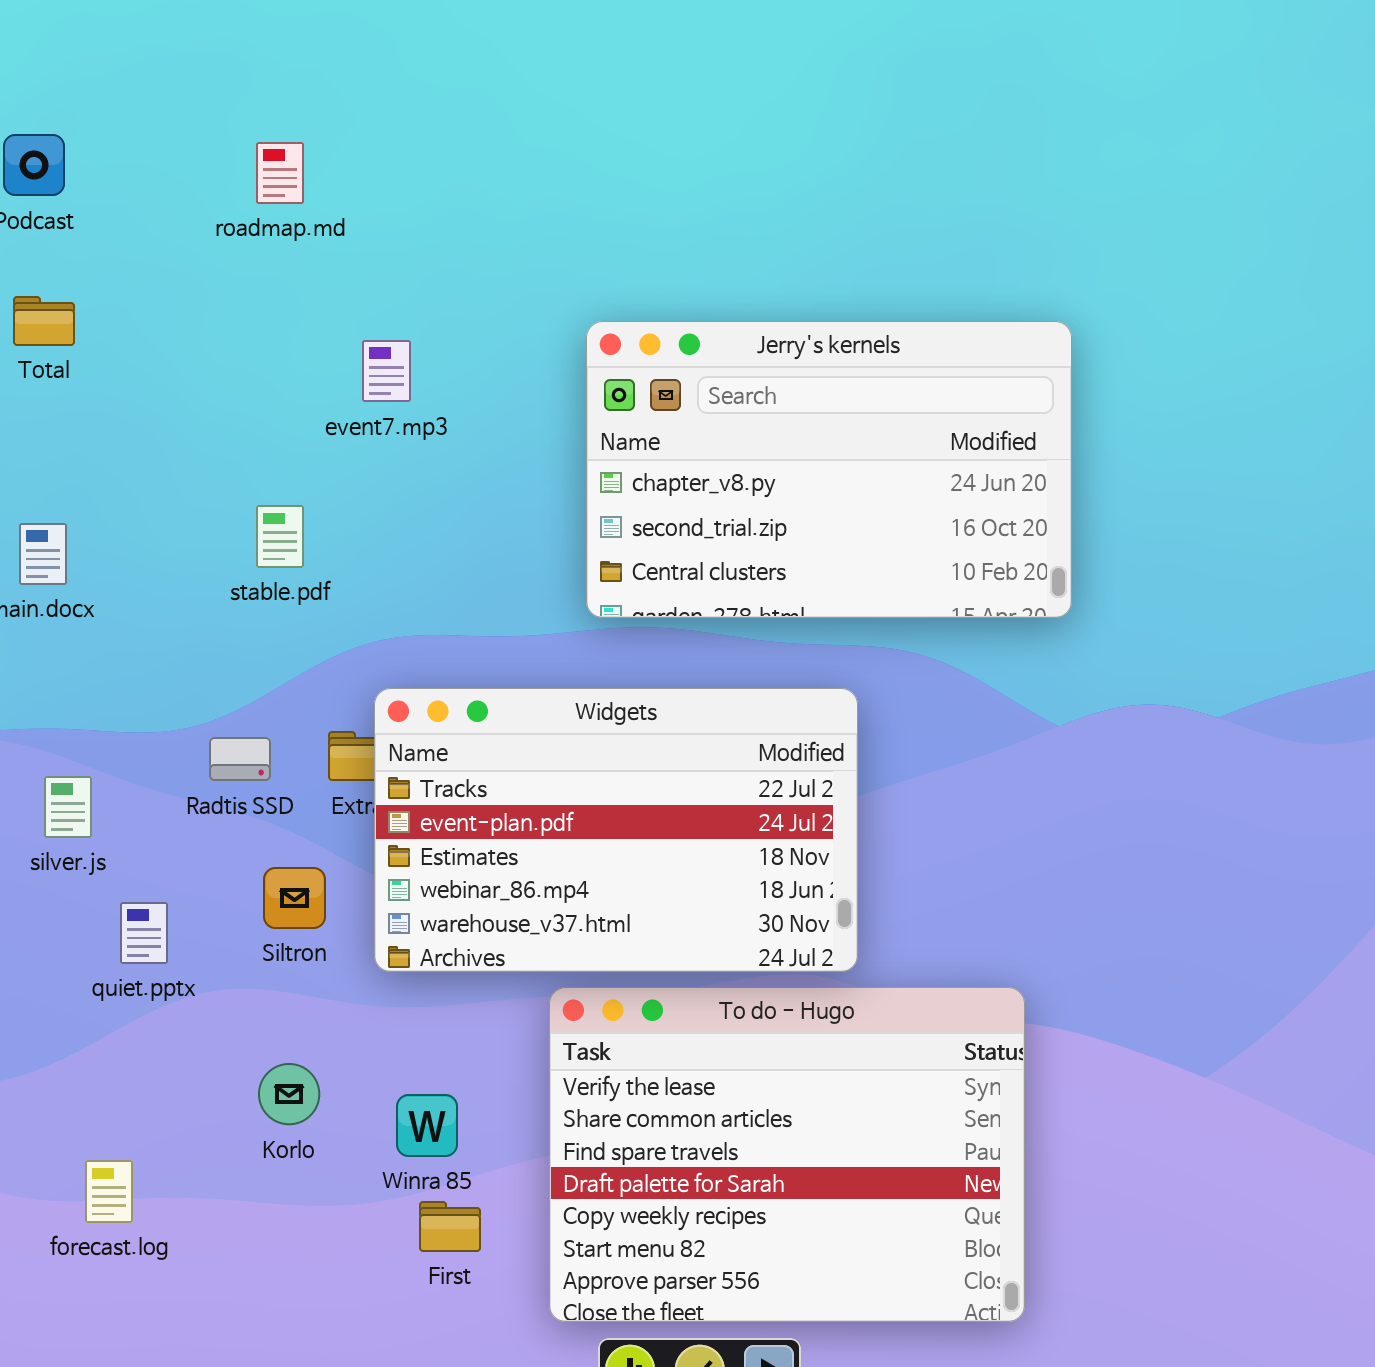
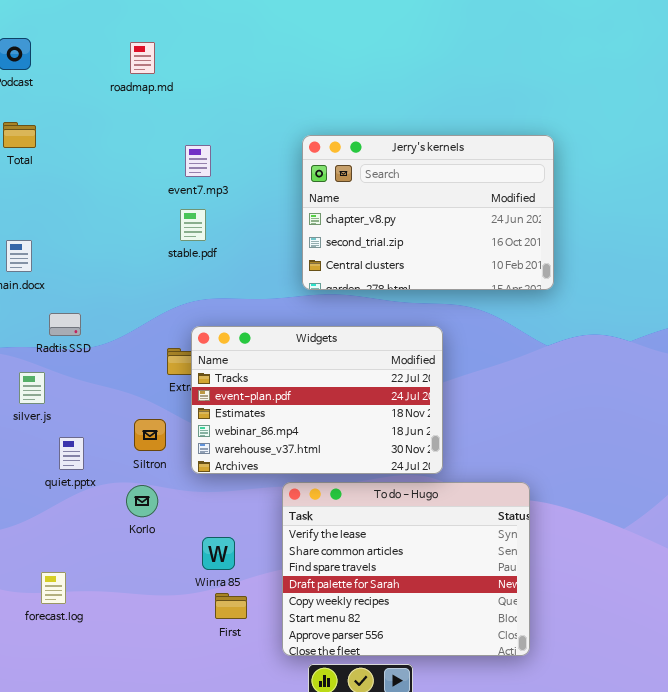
stable.pdf: [256,505,304,568] -> [180,209,206,241], moved
Radtis SSD: [209,737,271,781] -> [49,313,81,336], moved
Korlo: [258,1063,320,1125] -> [126,485,158,517], moved

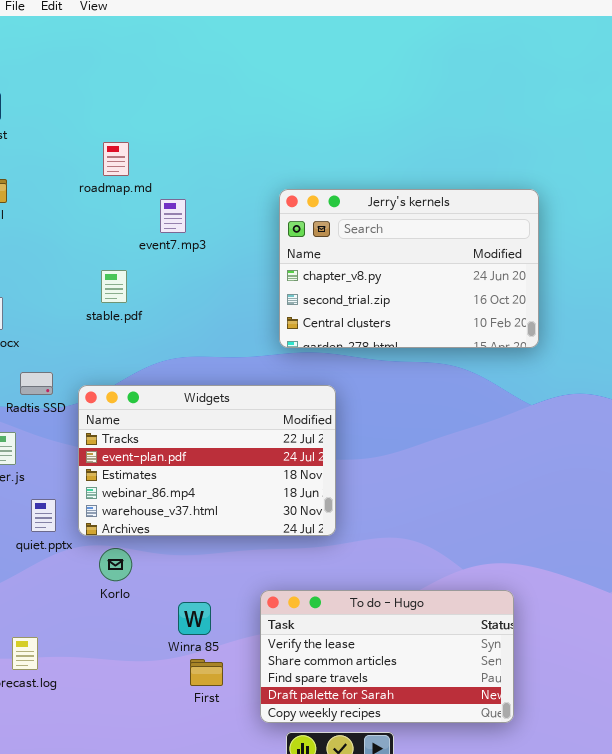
roadmap.md: [130,42,155,74] -> [103,142,129,176], moved
stable.pdf: [180,209,206,241] -> [101,270,127,303], moved
Widgets: [191,326,443,474] -> [78,385,336,536], moved
To do - Hugo: [282,482,530,656] -> [260,590,514,723], resized

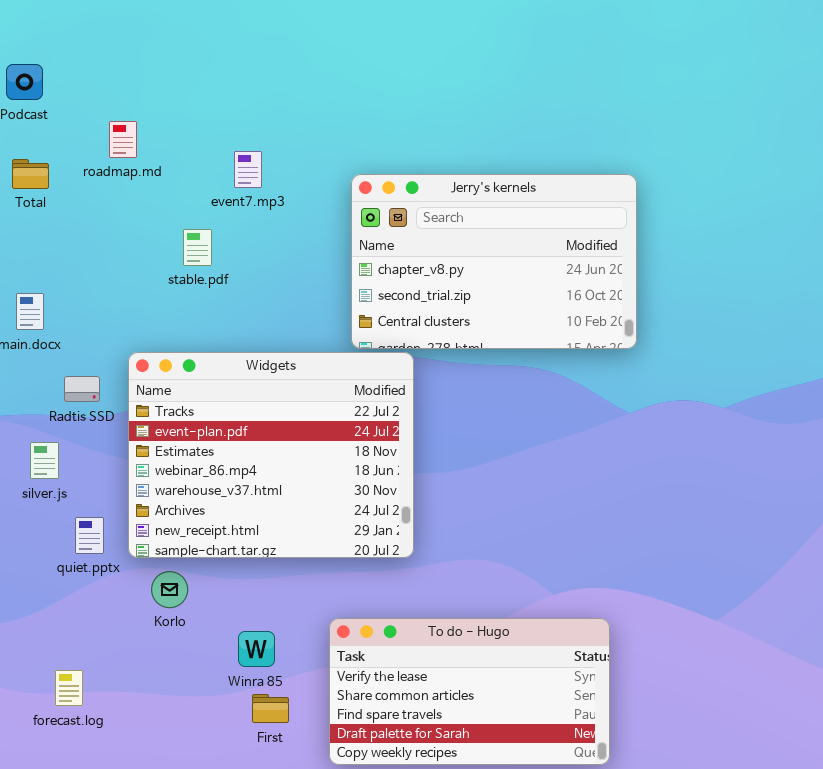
roadmap.md: [103,142,129,176] -> [109,121,137,158], moved
event7.mp3: [160,199,186,233] -> [234,151,262,188], moved
stable.pdf: [101,270,127,303] -> [183,229,212,266], moved
Widgets: [78,385,336,536] -> [128,352,414,558], resized

